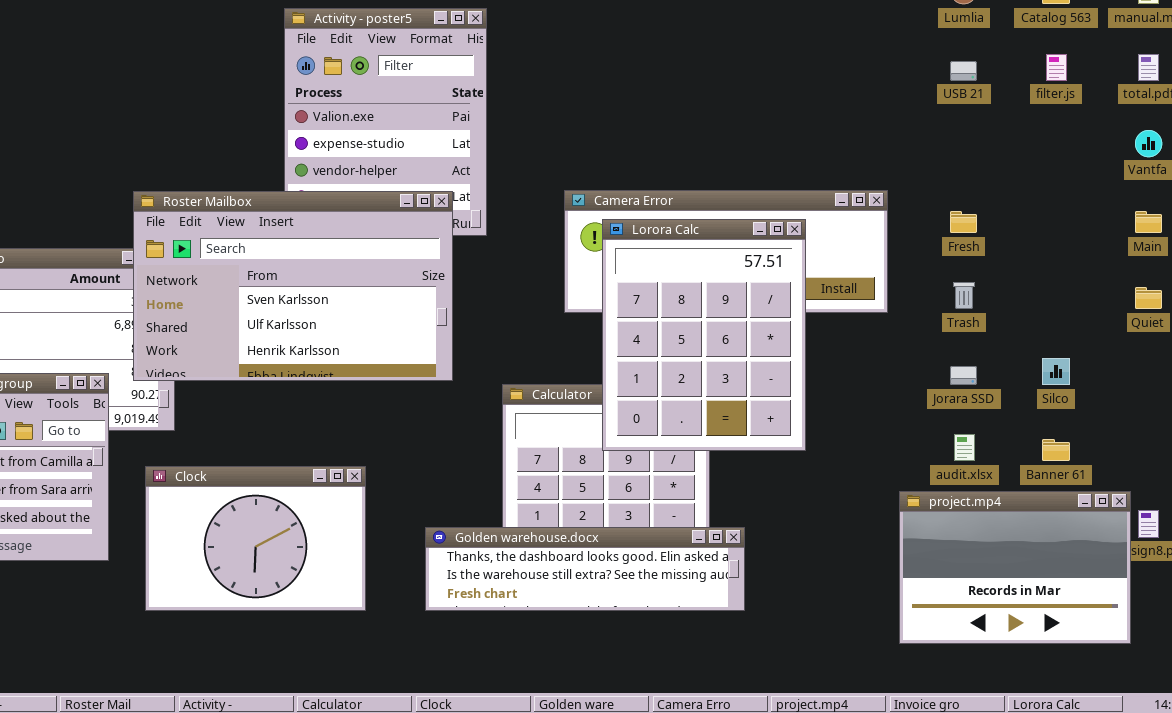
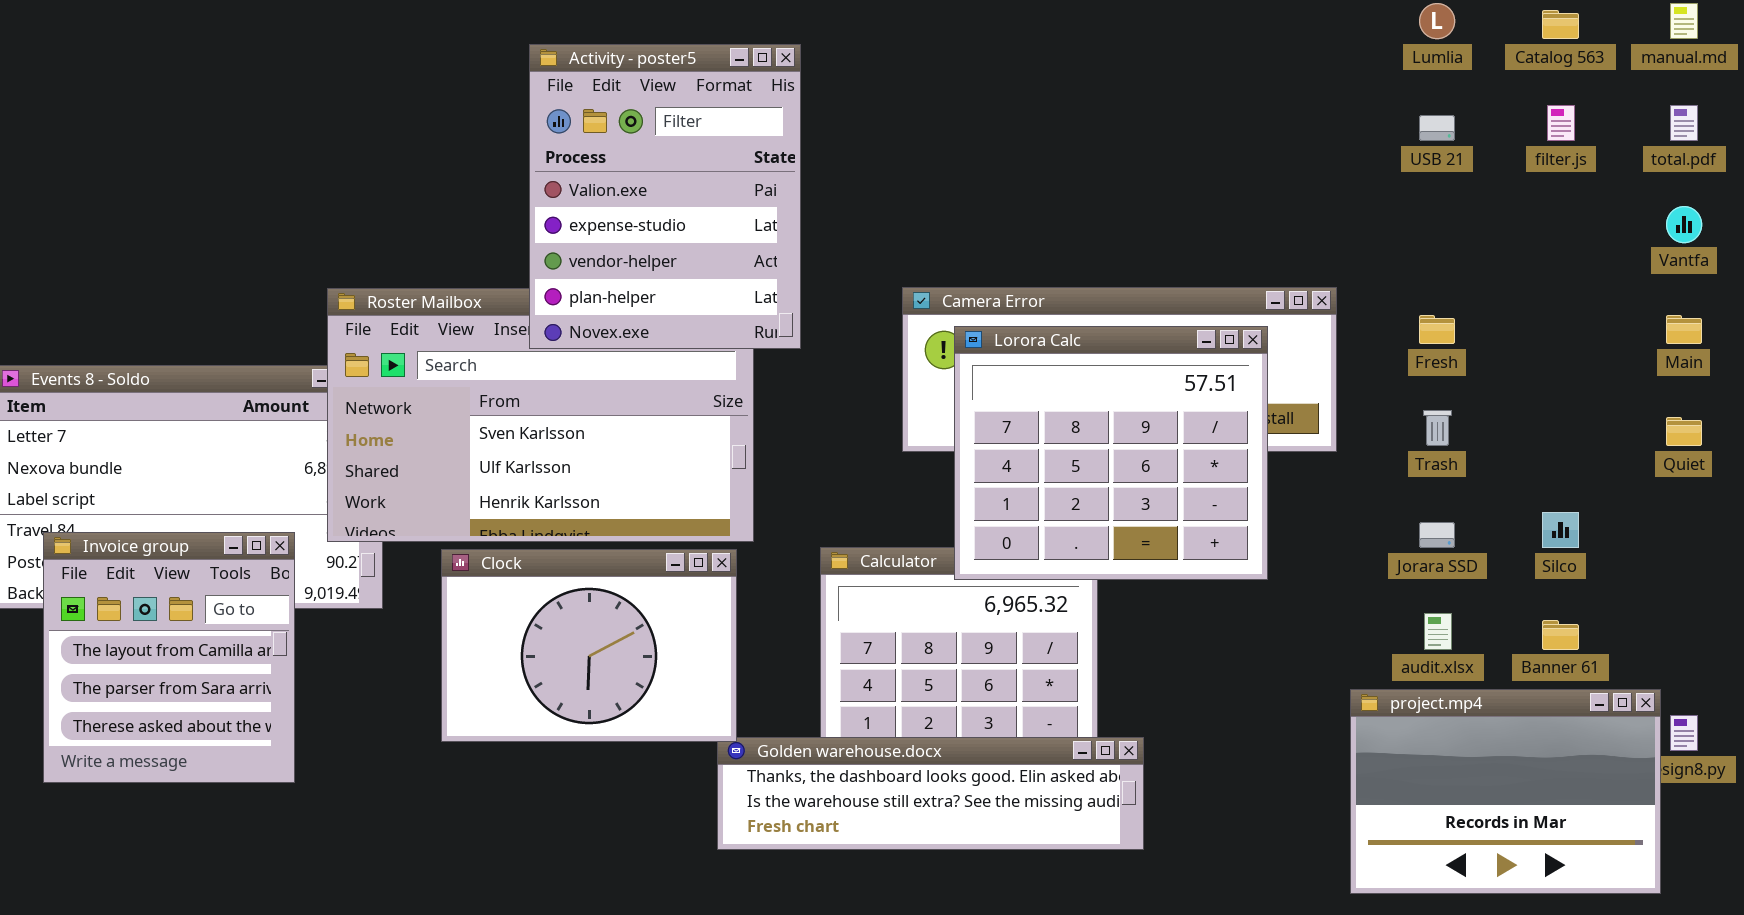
Activity - poster5: [284,8,487,236] -> [529,44,801,349], raised
Lorora Calc: [602,219,806,451] -> [954,326,1268,580], resized
Clock: [145,466,366,611] -> [441,549,737,742], moved

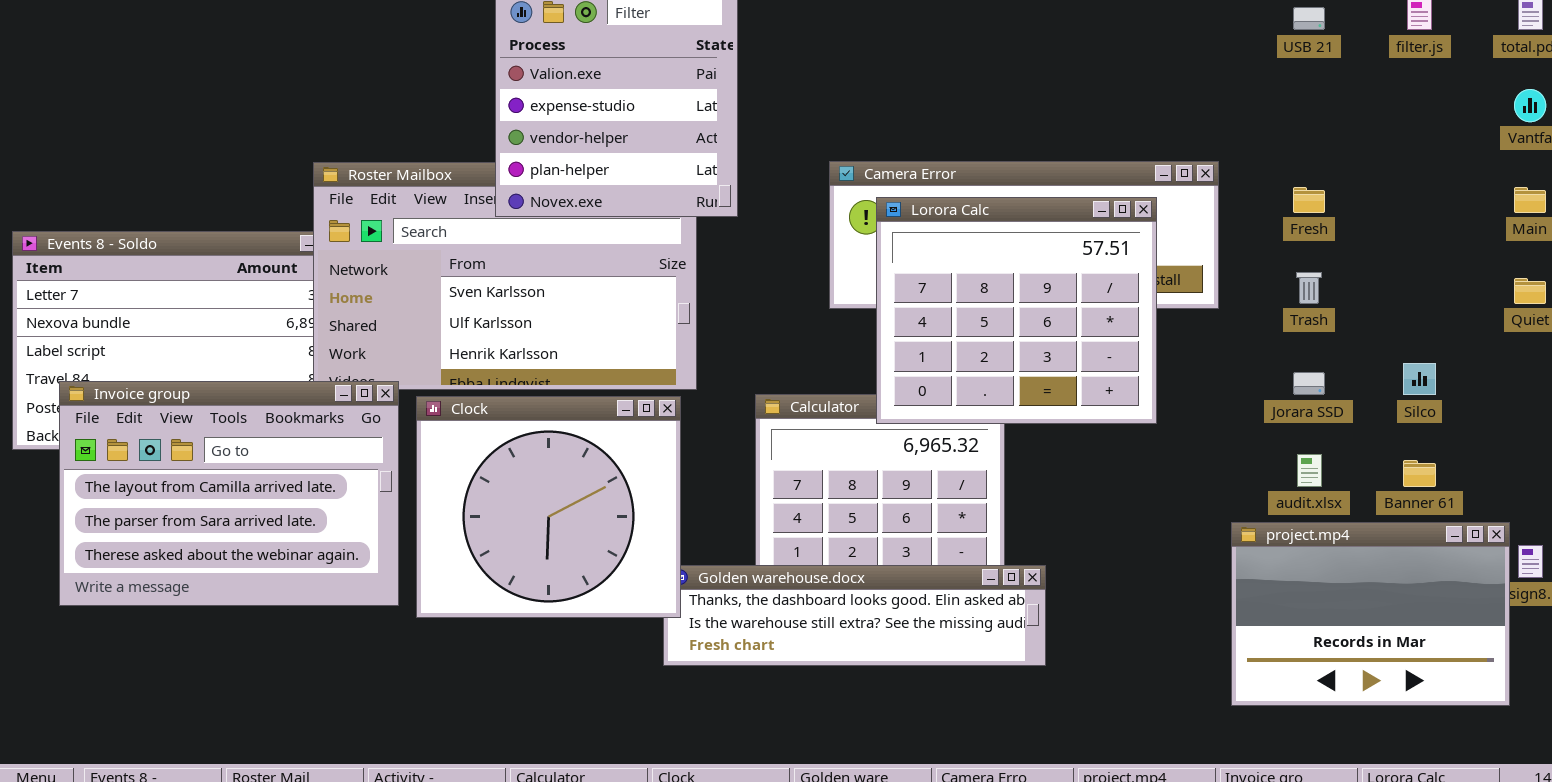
Invoice group: [43,532,295,783] -> [59,381,399,606], resized
Clock: [441,549,737,742] -> [416,396,681,618], resized

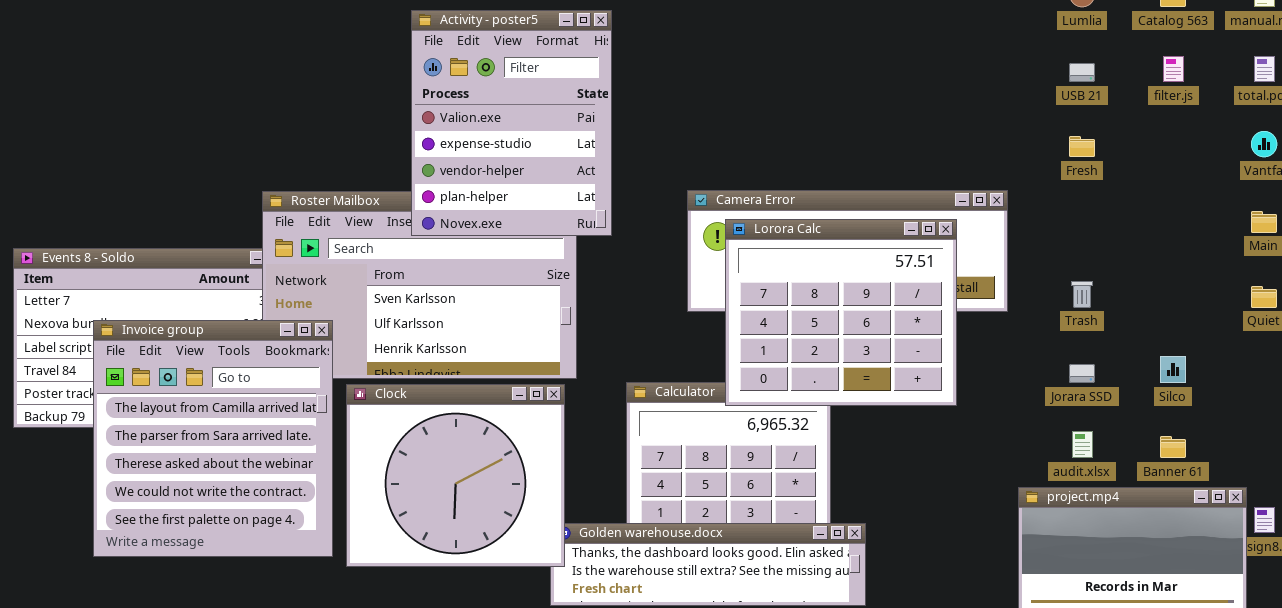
Fresh: [1293,187,1325,213] -> [1069,136,1095,157], moved
Invoice group: [59,381,399,606] -> [93,320,333,557], resized

